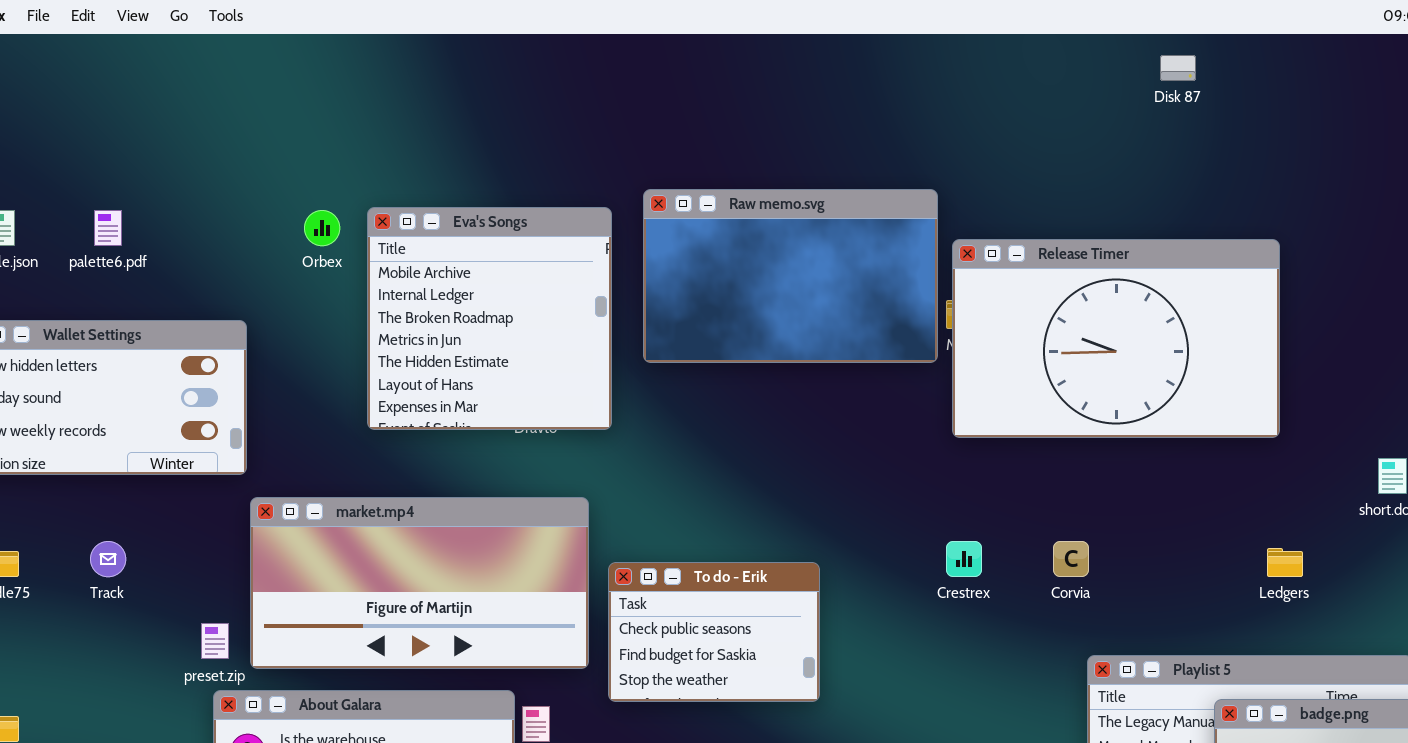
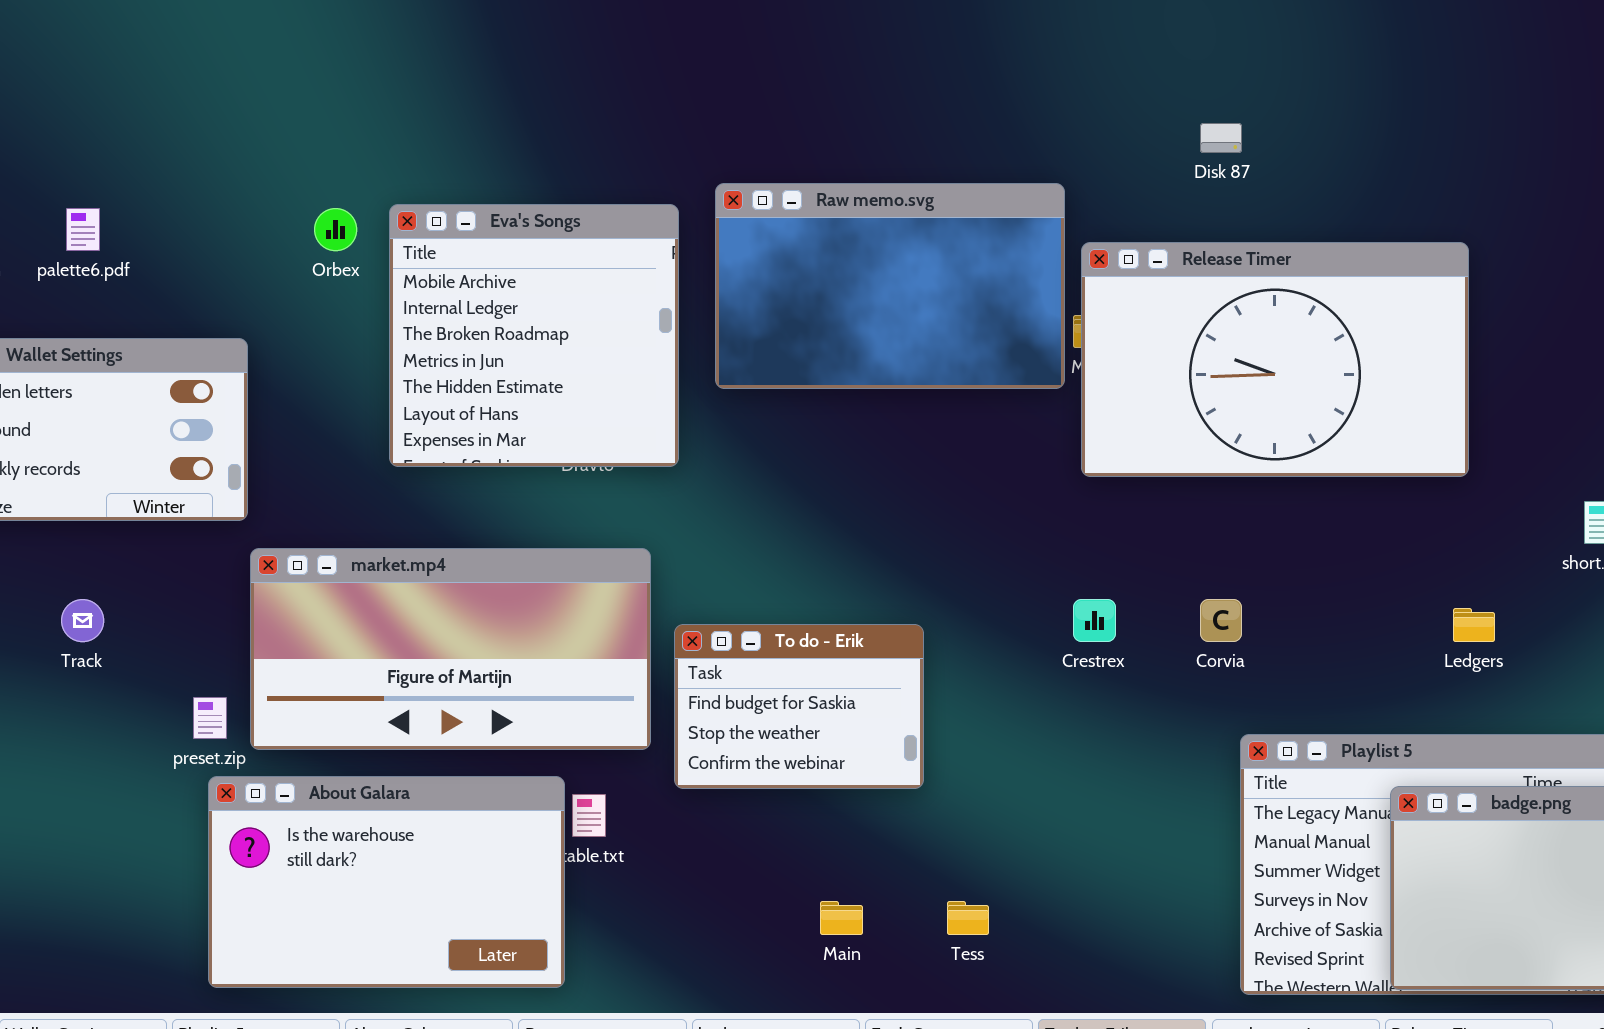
Disk 87: [1160,55,1196,81] -> [1200,123,1242,153], moved
To do - Erik: [608,562,820,702] -> [674,624,924,789], scrolled down 1 row

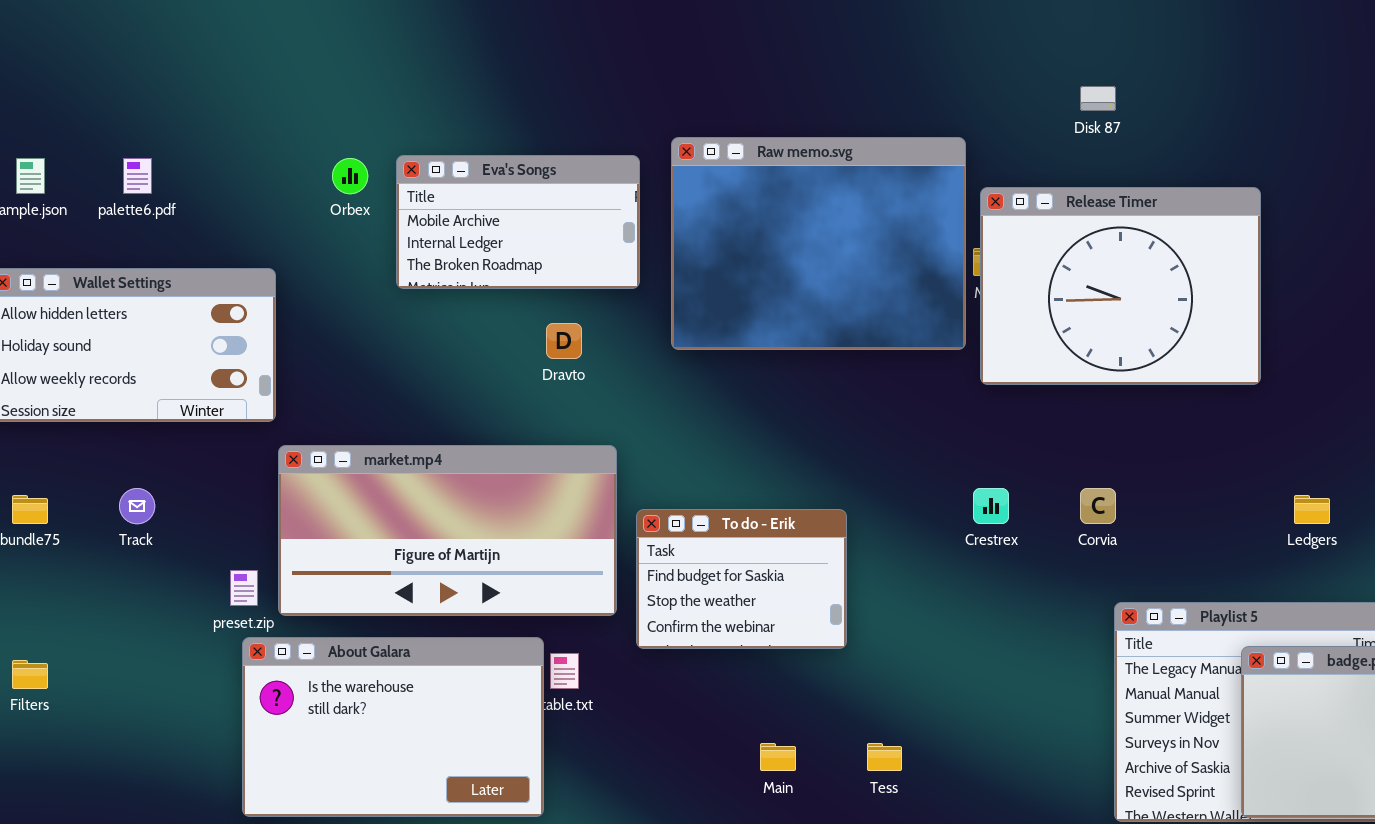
Raw memo.svg: [715,183,1065,389] -> [671,137,966,350], resized
Eva's Songs: [389,204,679,467] -> [396,155,640,289], resized
Release Timer: [1081,242,1469,477] -> [980,187,1261,385], resized

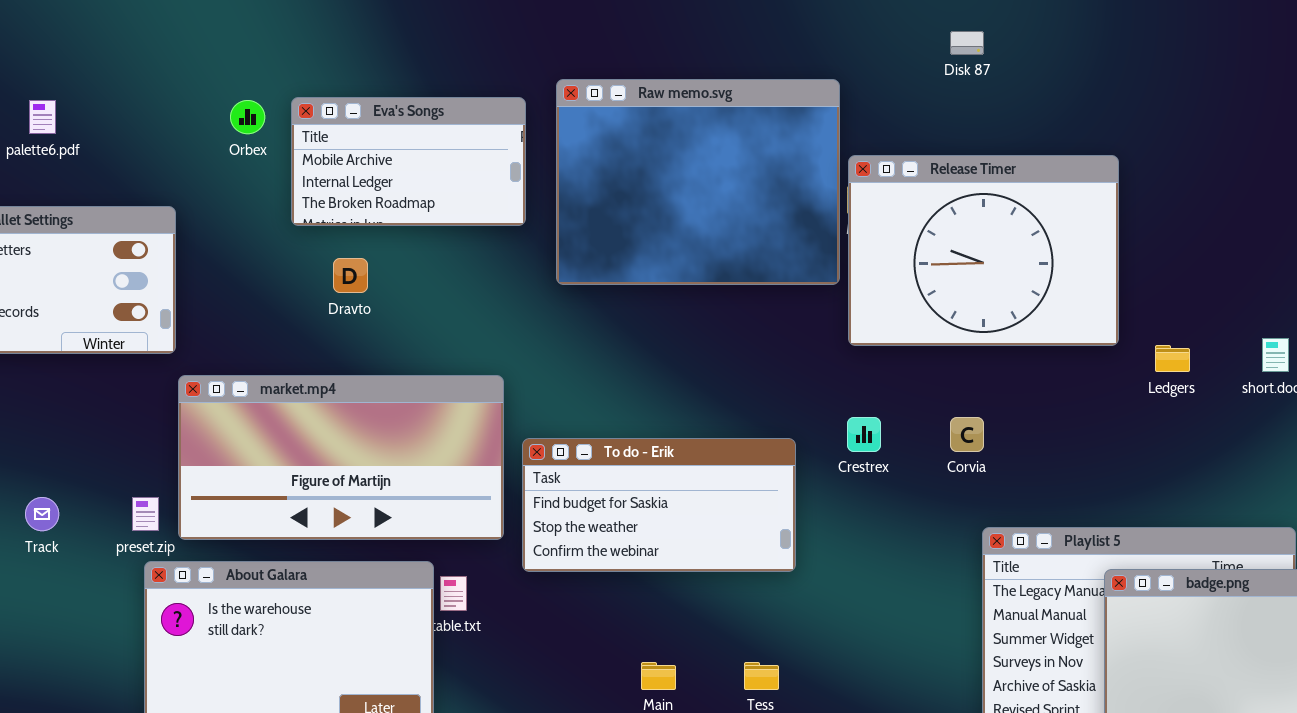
Release Timer: [980,187,1261,385] -> [848,155,1119,346], moved
Dravto: [546,323,582,359] -> [333,258,368,293], moved
Track: [119,488,155,524] -> [25,497,59,531], moved
Ledgers: [1294,495,1330,524] -> [1155,345,1190,372], moved
To do - Erik: [636,509,847,649] -> [522,438,796,572], resized

